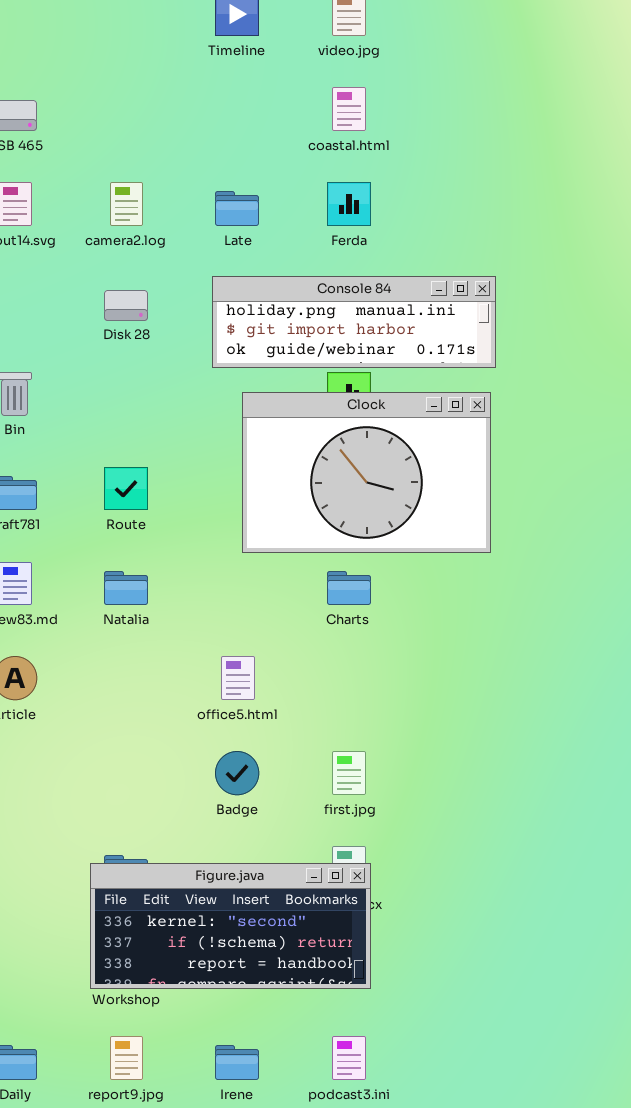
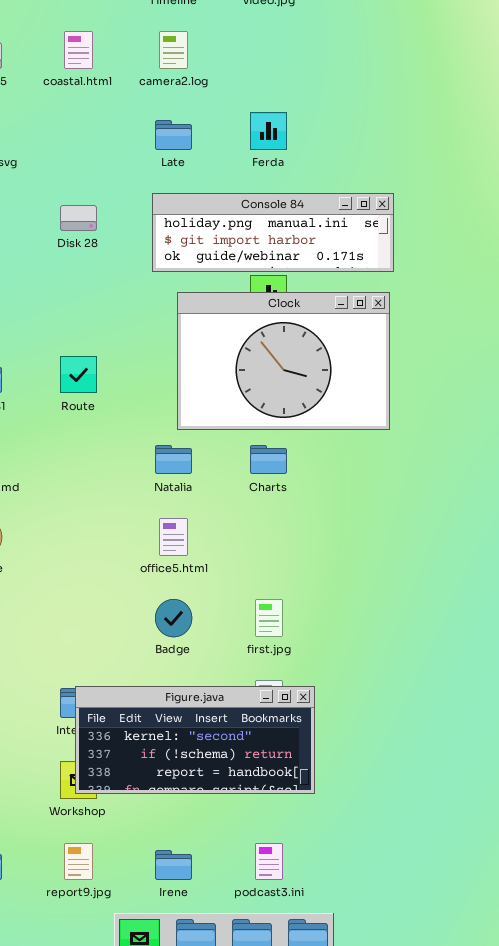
coastal.html: [332,87,366,131] -> [64,31,93,69], moved
camera2.log: [110,182,143,226] -> [159,31,188,69], moved
Natalia: [104,571,148,605] -> [155,445,192,474], moved
Figure.java: [90,863,371,989] -> [75,686,315,794], moved

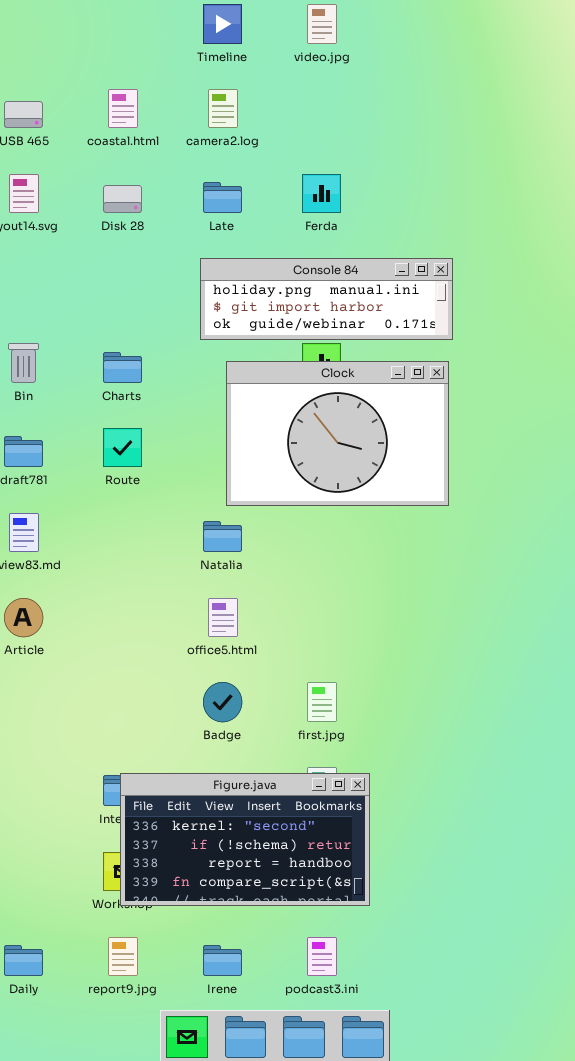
Disk 28: [60,205,97,231] -> [103,185,142,213], moved
Charts: [250,445,287,474] -> [103,352,142,383], moved
Figure.java: [75,686,315,794] -> [120,773,370,906], resized

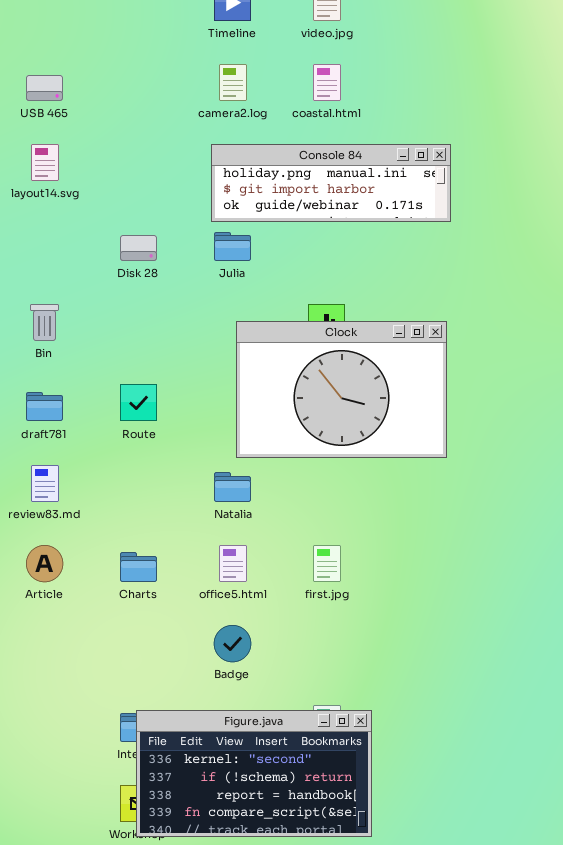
coastal.html: [108,89,138,128] -> [313,64,341,101], moved
Disk 28: [103,185,142,213] -> [120,235,157,261], moved
Console 84: [200,258,453,340] -> [211,144,451,222], moved
Charts: [103,352,142,383] -> [120,552,157,582], moved
first.jpg: [307,682,337,722] -> [313,545,341,582], moved

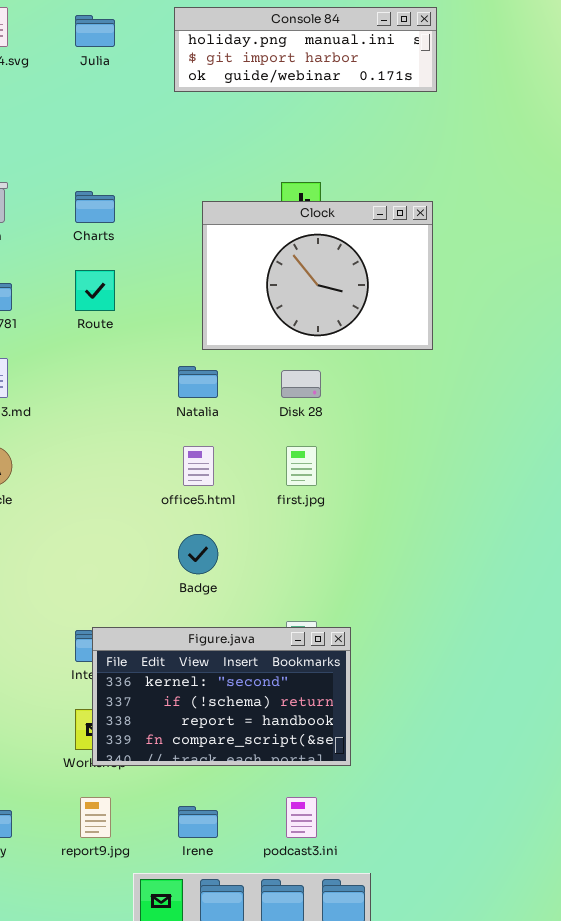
Julia: [214,232,251,261] -> [75,15,115,47], moved
Disk 28: [120,235,157,261] -> [281,370,321,398], moved
Charts: [120,552,157,582] -> [75,191,115,223], moved

